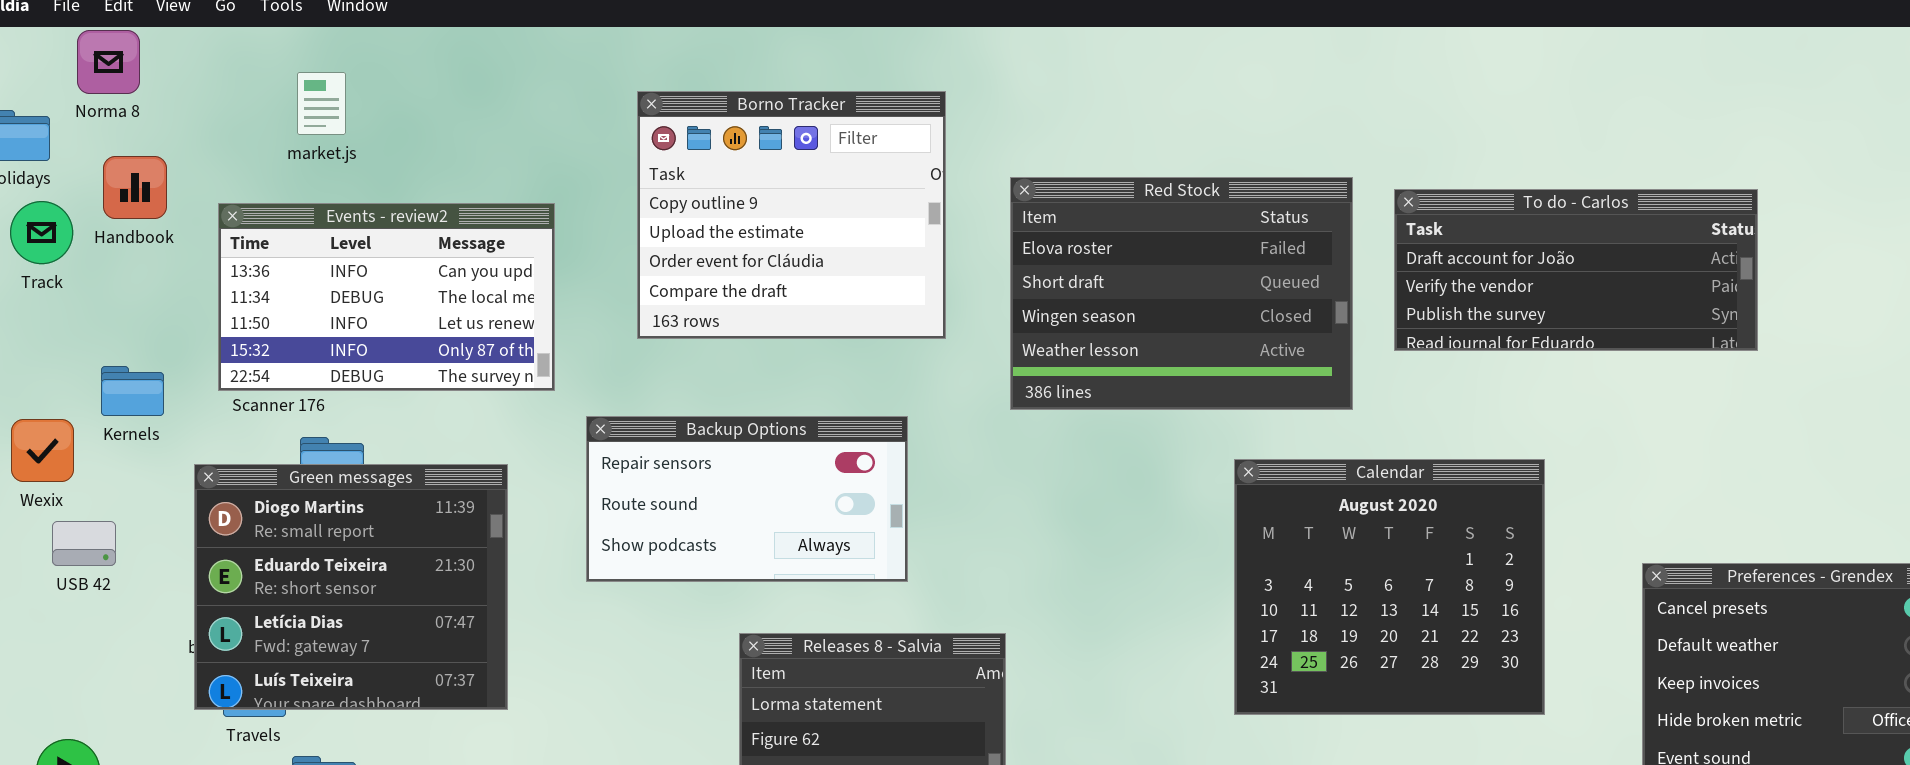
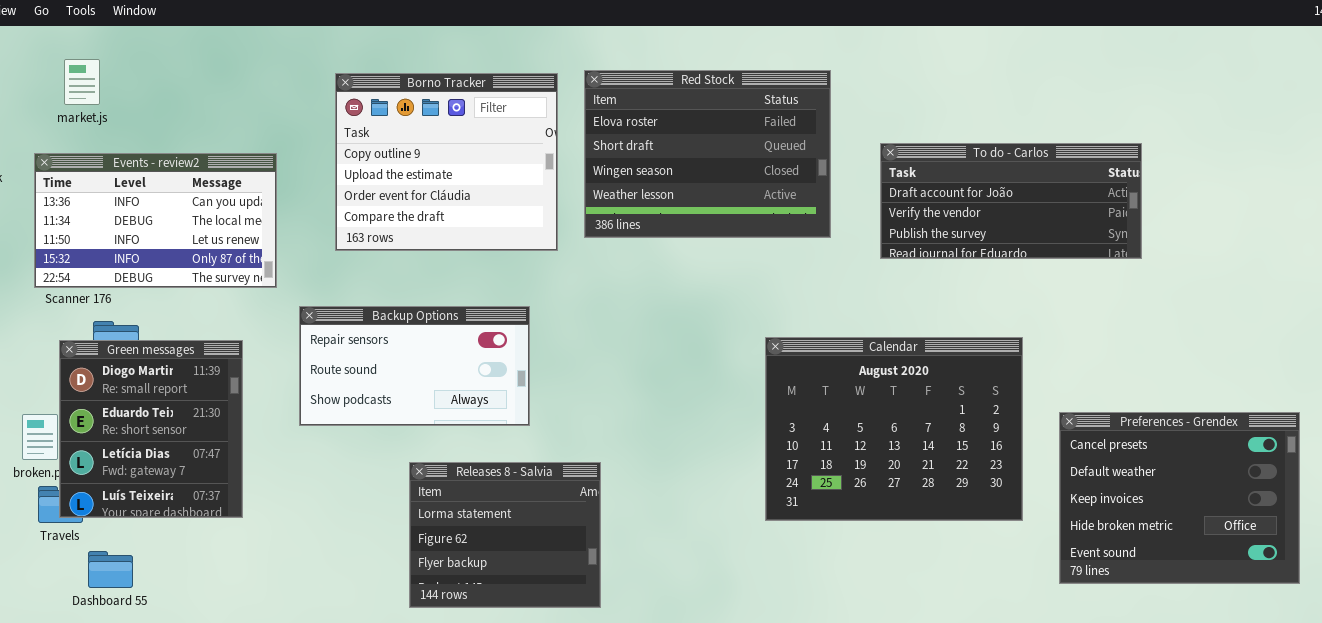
market.js: [297,72,346,135] -> [64,59,100,105], moved
Red Stock: [1010,177,1353,410] -> [584,70,831,238], moved
Calendar: [1234,459,1545,715] -> [765,337,1023,521], resized
Green messages: [194,464,508,710] -> [59,340,243,518], resized

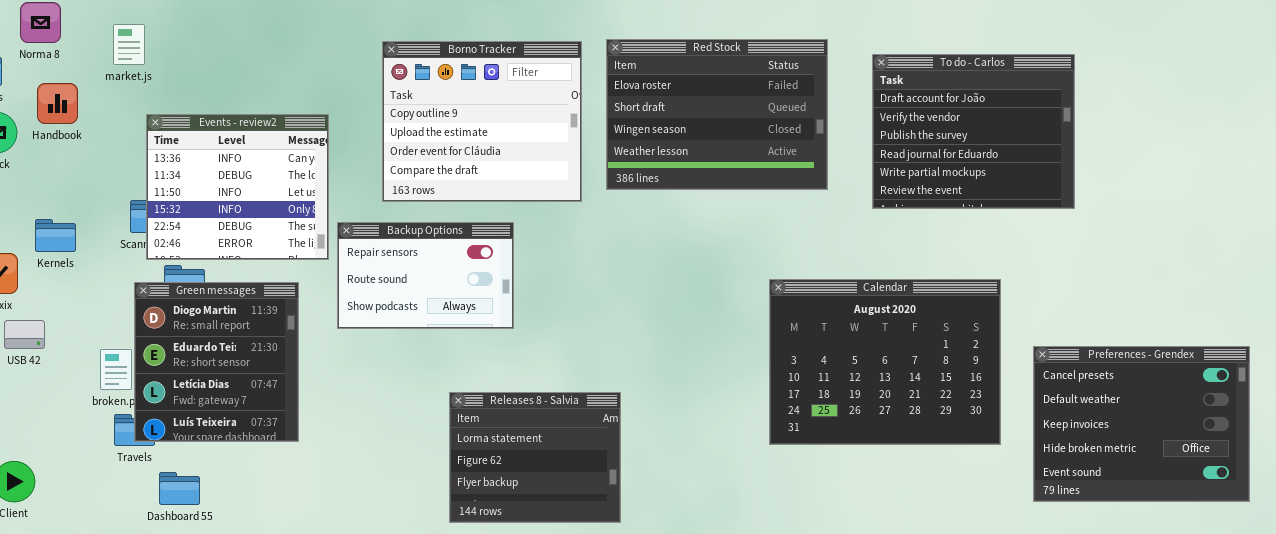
market.js: [64,59,100,105] -> [113,24,145,65], moved
To do - Carlos: [880,143,1142,259] -> [872,54,1075,209], resized
Events - review2: [34,153,277,288] -> [146,114,329,260], resized
Backup Options: [299,306,530,426] -> [337,222,514,329], moved, resized

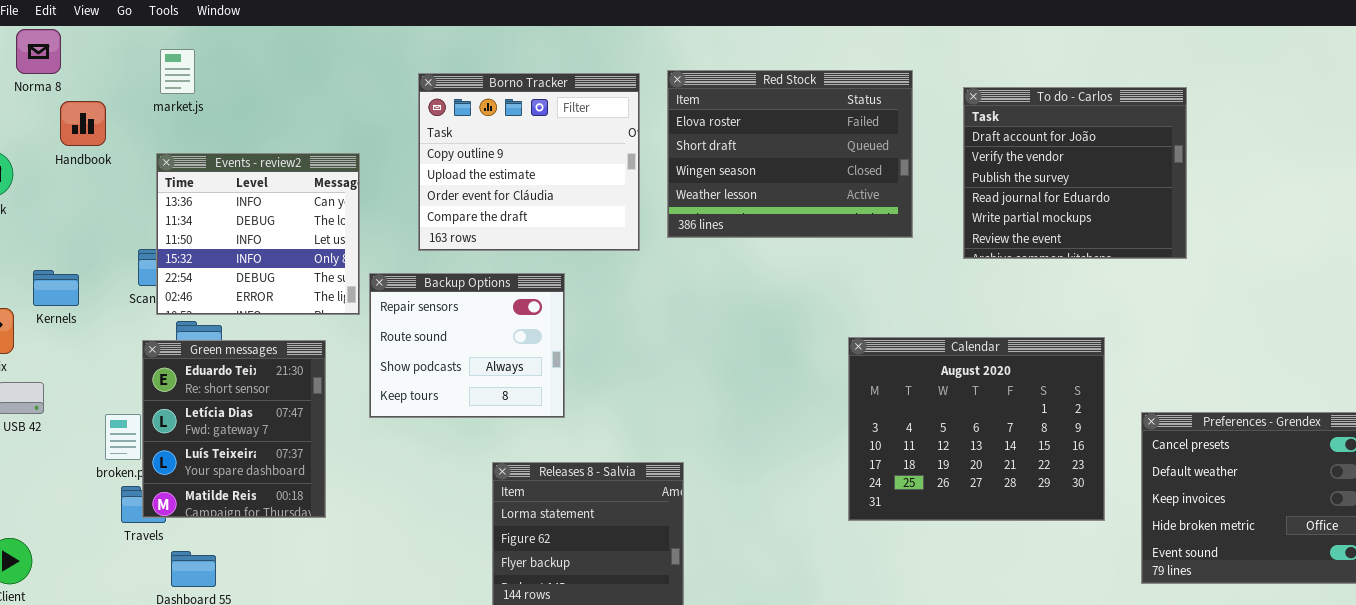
market.js: [113,24,145,65] -> [160,49,195,94], moved
Handbook: [37,83,78,124] -> [60,101,106,146], moved
Backup Options: [337,222,514,329] -> [369,273,565,418], resized
Green messages: [134,282,299,442] -> [142,340,326,518], scrolled down 1 row

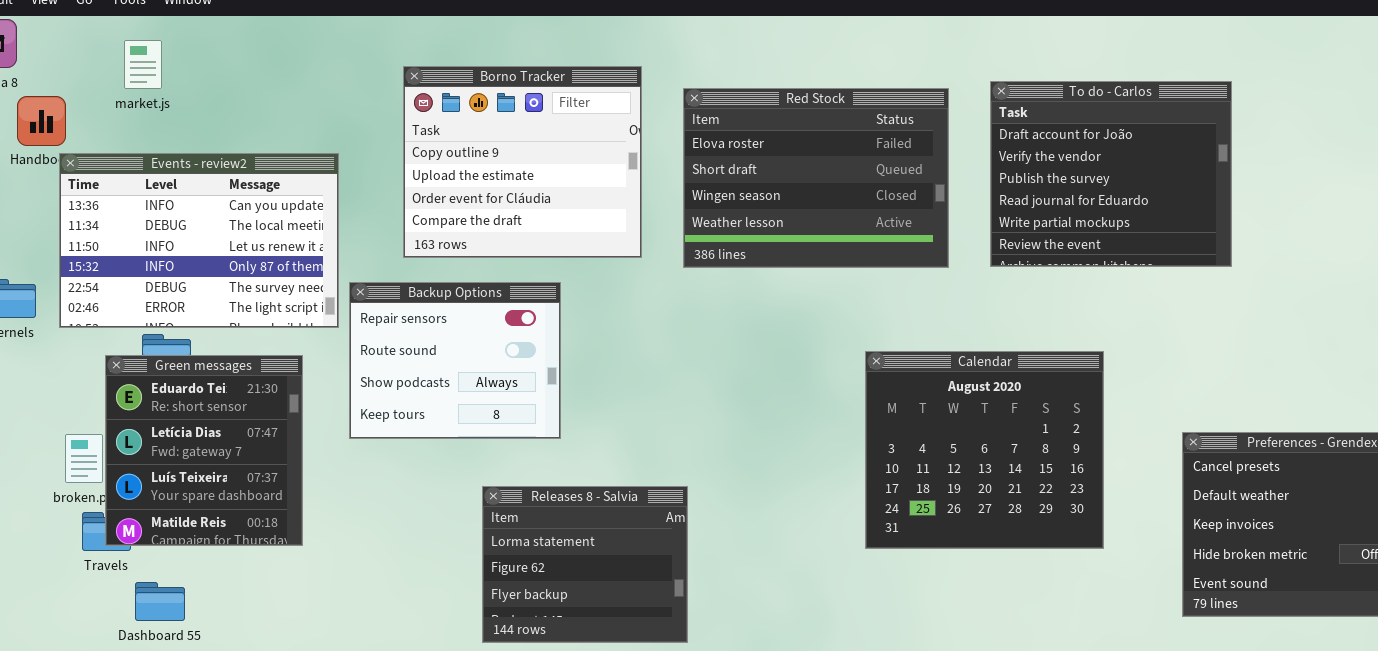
Red Stock: [667,70,913,238] -> [683,88,949,268], moved
Events - review2: [156,153,360,315] -> [59,153,339,328], resized
Calendar: [848,337,1105,521] -> [865,351,1104,549], resized

